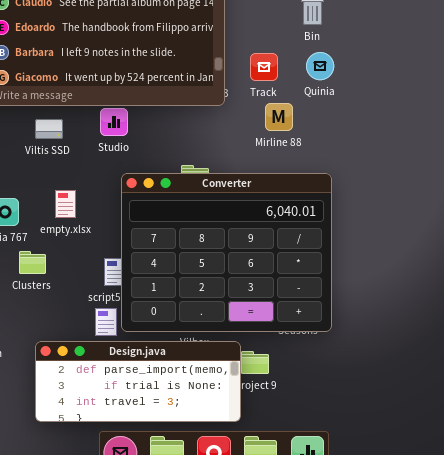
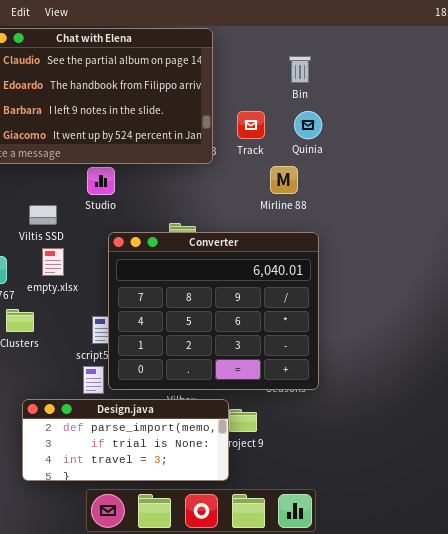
Mirline 88: [265,103,293,131] -> [270,166,298,194], moved
Viltis SSD: [35,119,63,139] -> [29,205,57,225], moved

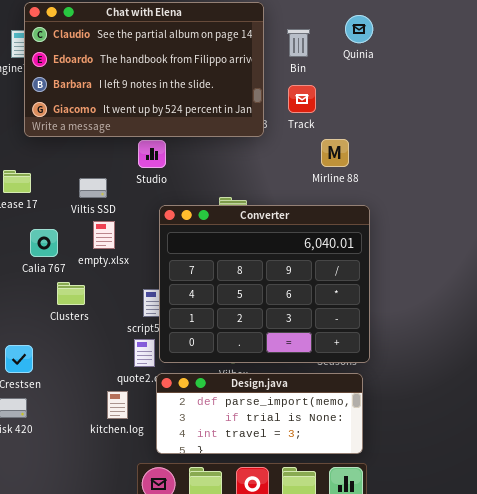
Bin: [289,56,311,83] -> [287,29,310,57], moved
Quinia: [294,111,322,139] -> [345,15,373,43], moved
Design.java: [22,399,229,481] -> [156,373,363,454], moved

